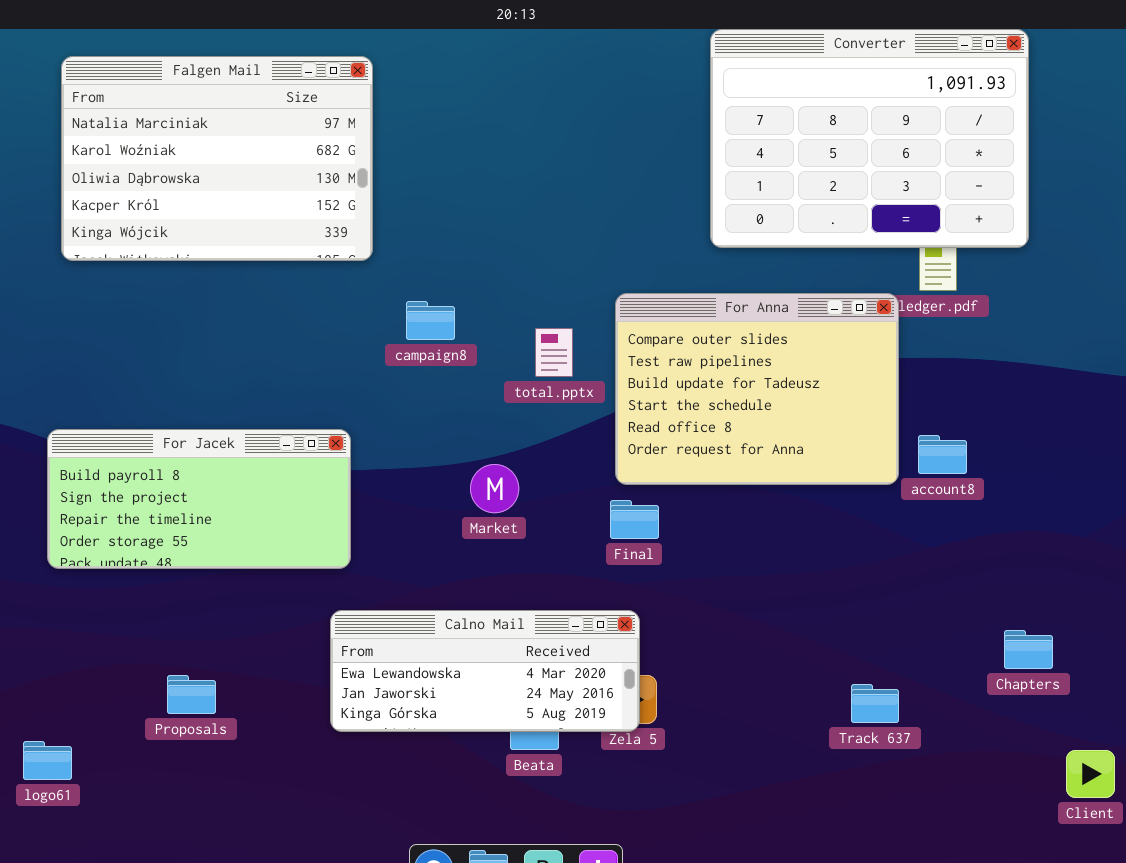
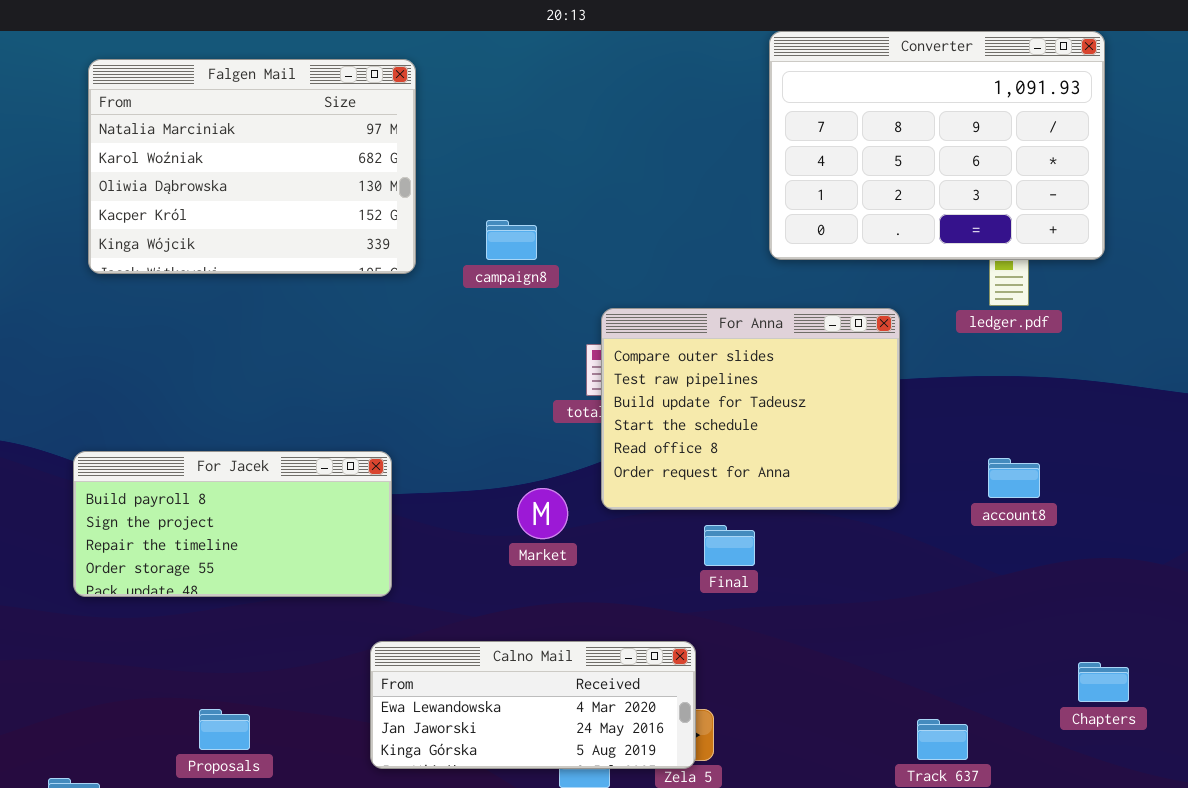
For Anna: [615,293,899,485] -> [601,308,900,510], moved
campaign8: [406,301,455,340] -> [486,220,537,260], moved
Final: [610,500,659,539] -> [704,525,755,566], moved

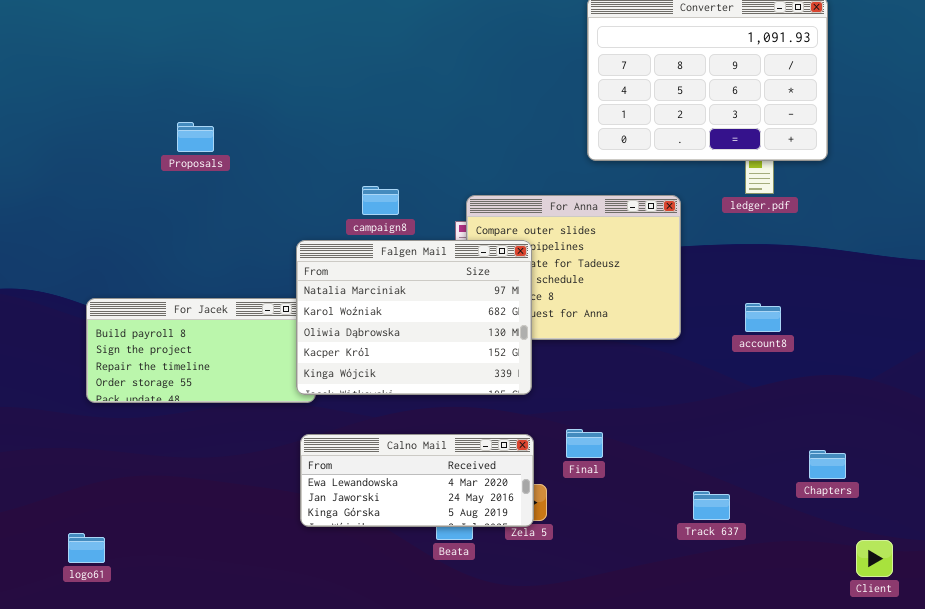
Falgen Mail: [88,59,416,274] -> [296,240,532,395], moved
campaign8: [486,220,537,260] -> [362,186,399,215], moved
Final: [704,525,755,566] -> [566,429,603,458], moved
Proposals: [199,709,250,750] -> [177,122,214,152], moved

